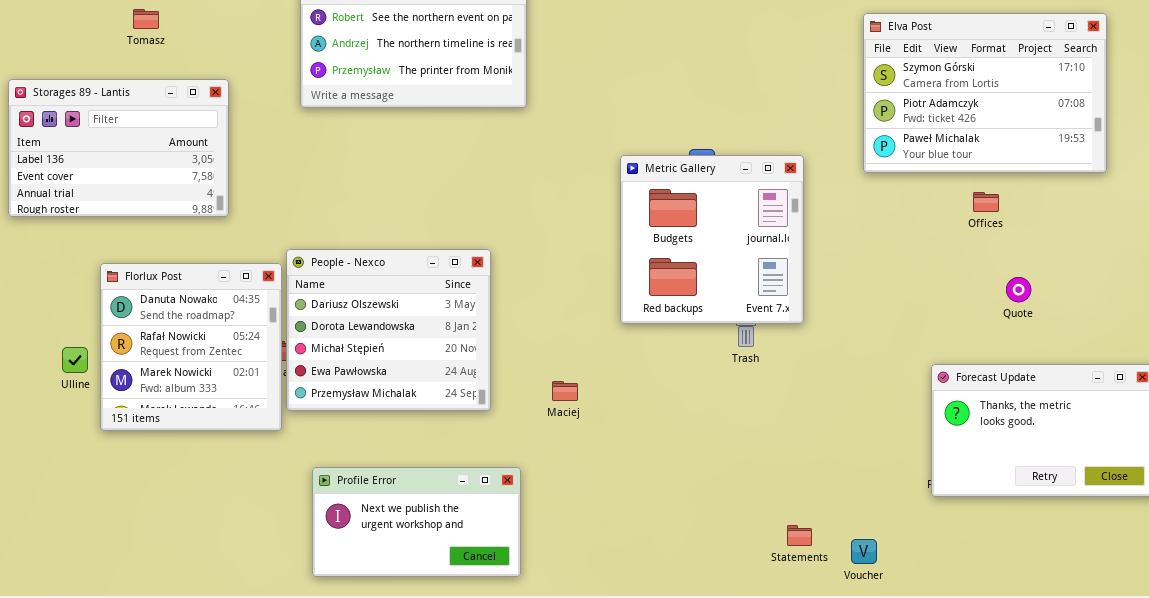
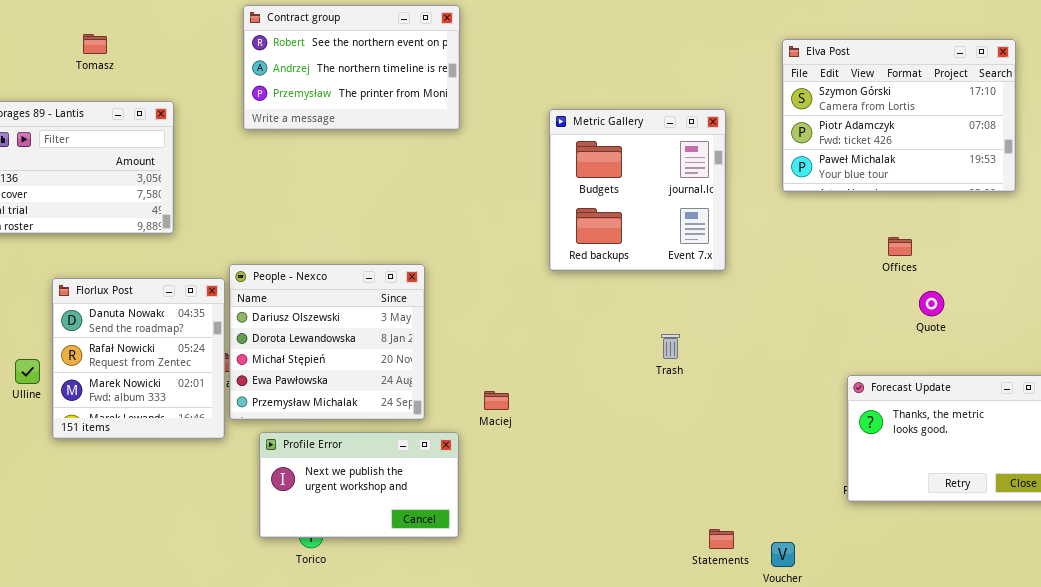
Metric Gallery: [620,155,804,324] -> [549,109,726,271], moved
Offices: [973,192,999,212] -> [888,237,912,256], moved
Profile Error: [312,467,521,577] -> [259,432,459,538], moved

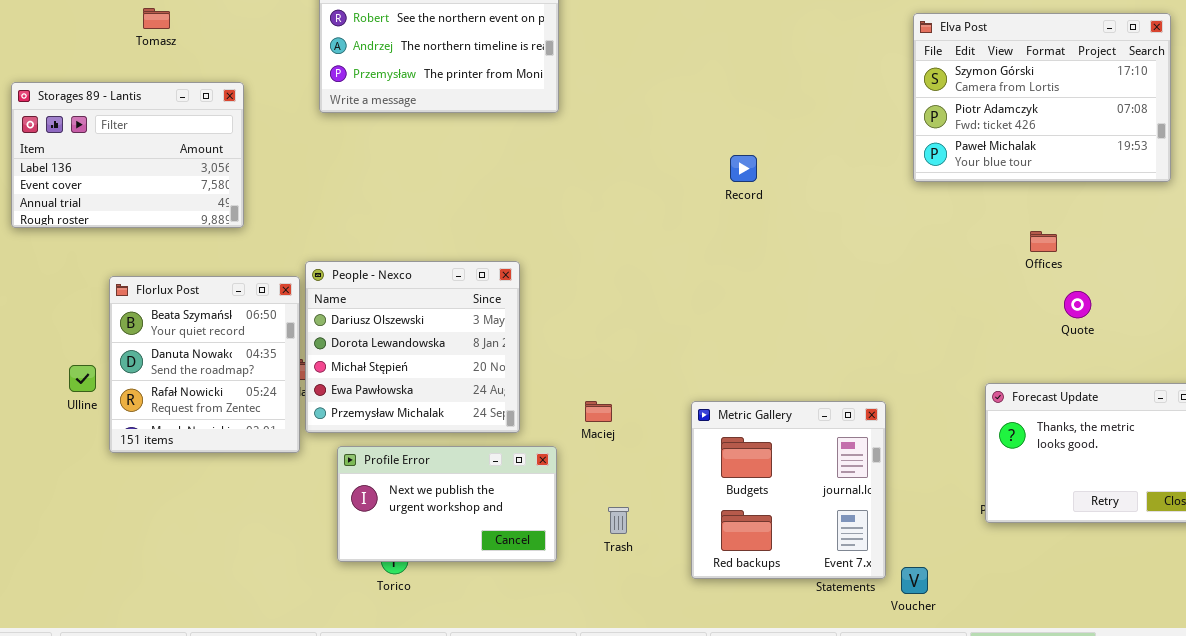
Metric Gallery: [549,109,726,271] -> [691,401,886,579], moved
Florlux Post: [52,278,225,439] -> [109,276,300,453], scrolled up 1 row
Trash: [661,334,680,359] -> [608,507,629,534], moved

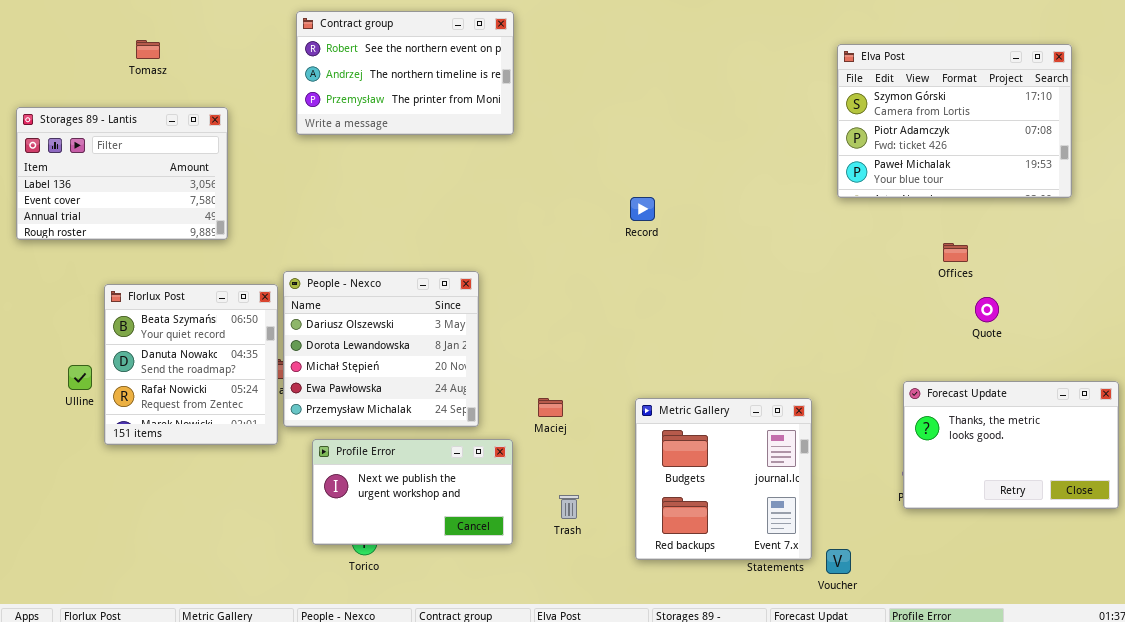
Record: [730,155,757,182] -> [630,197,655,221], moved

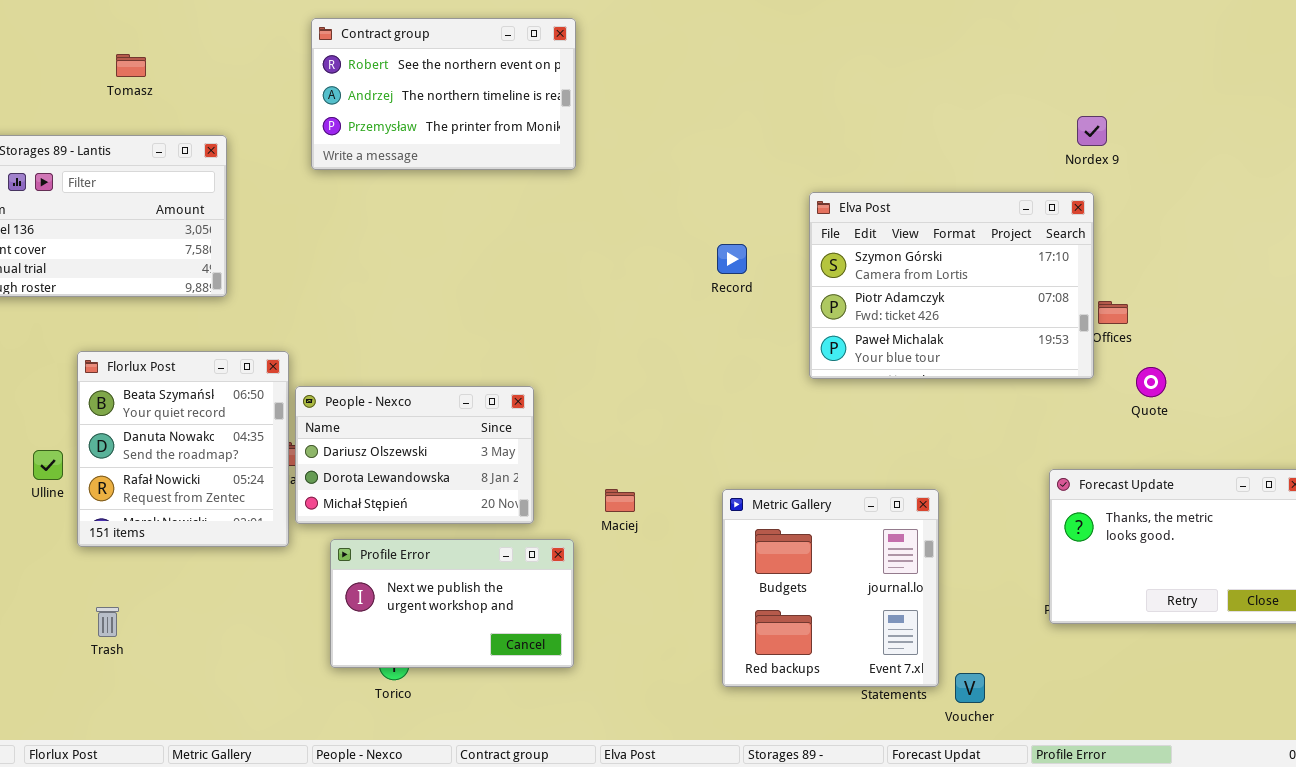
Elva Post: [837,44,1072,198] -> [809,192,1094,379], moved
People - Nexco: [283,271,479,427] -> [295,386,534,524], resized
Trash: [559,495,579,519] -> [96,607,119,637], moved

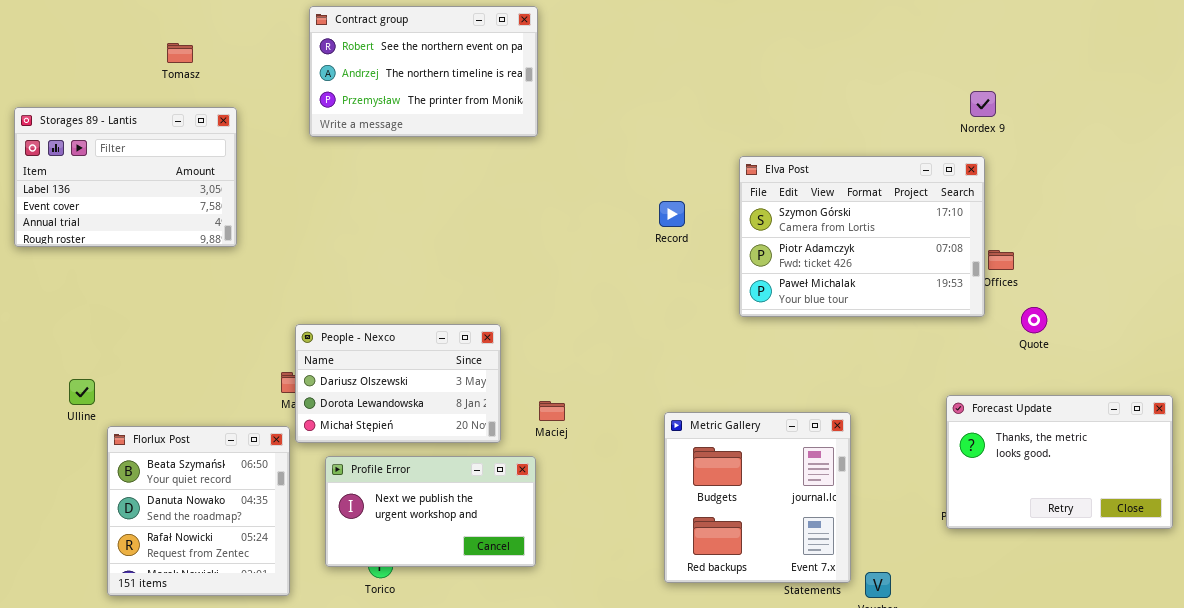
Tomasz: [116,54,146,77] -> [167,43,193,63], moved
Florlux Post: [77,351,289,547] -> [107,426,290,596], moved
Maciej: [605,489,635,512] -> [539,401,565,421], moved

